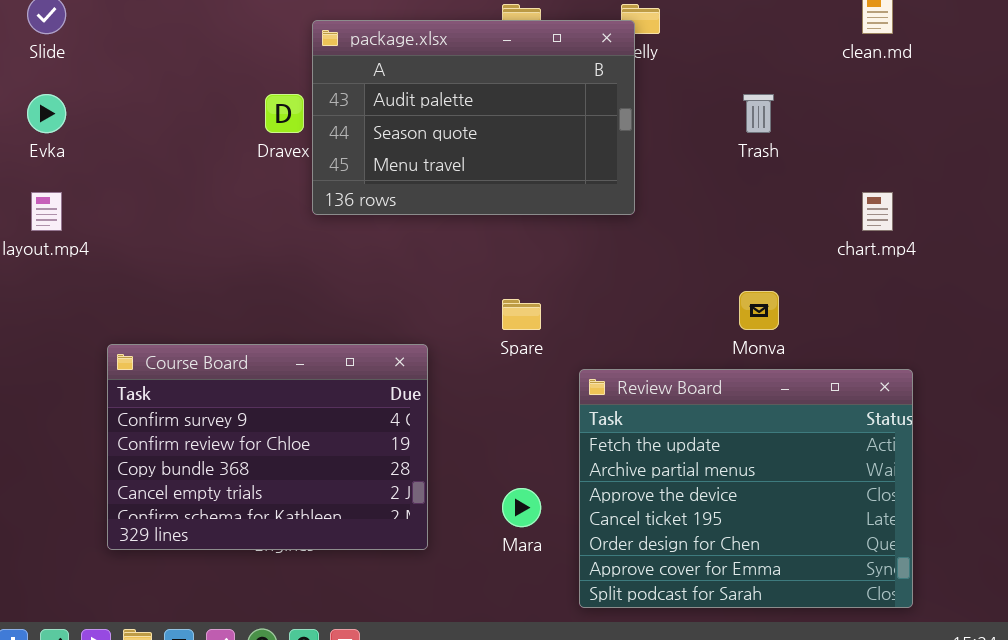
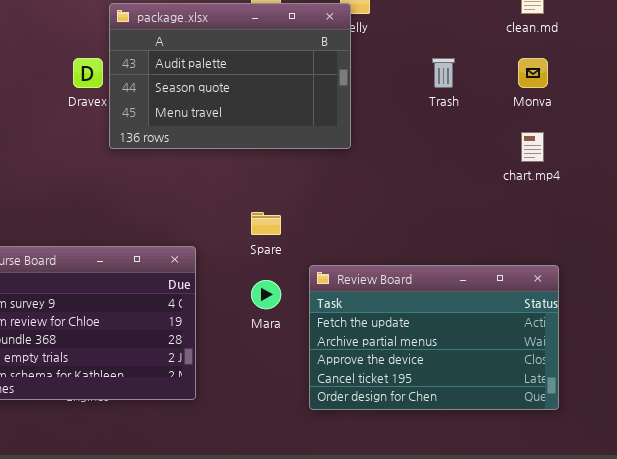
Monva: [739,291,779,330] -> [518,58,548,88], moved
Review Board: [579,369,913,608] -> [309,265,559,410], resized
Mara: [502,488,541,527] -> [251,280,281,309], moved

